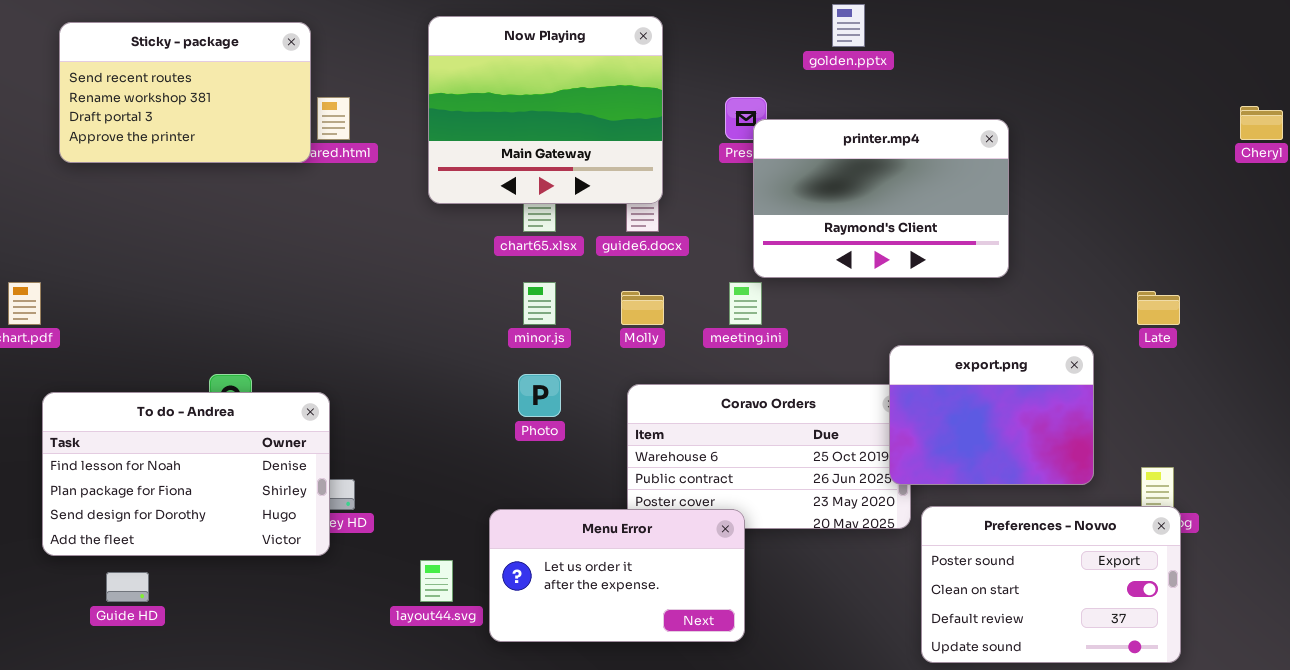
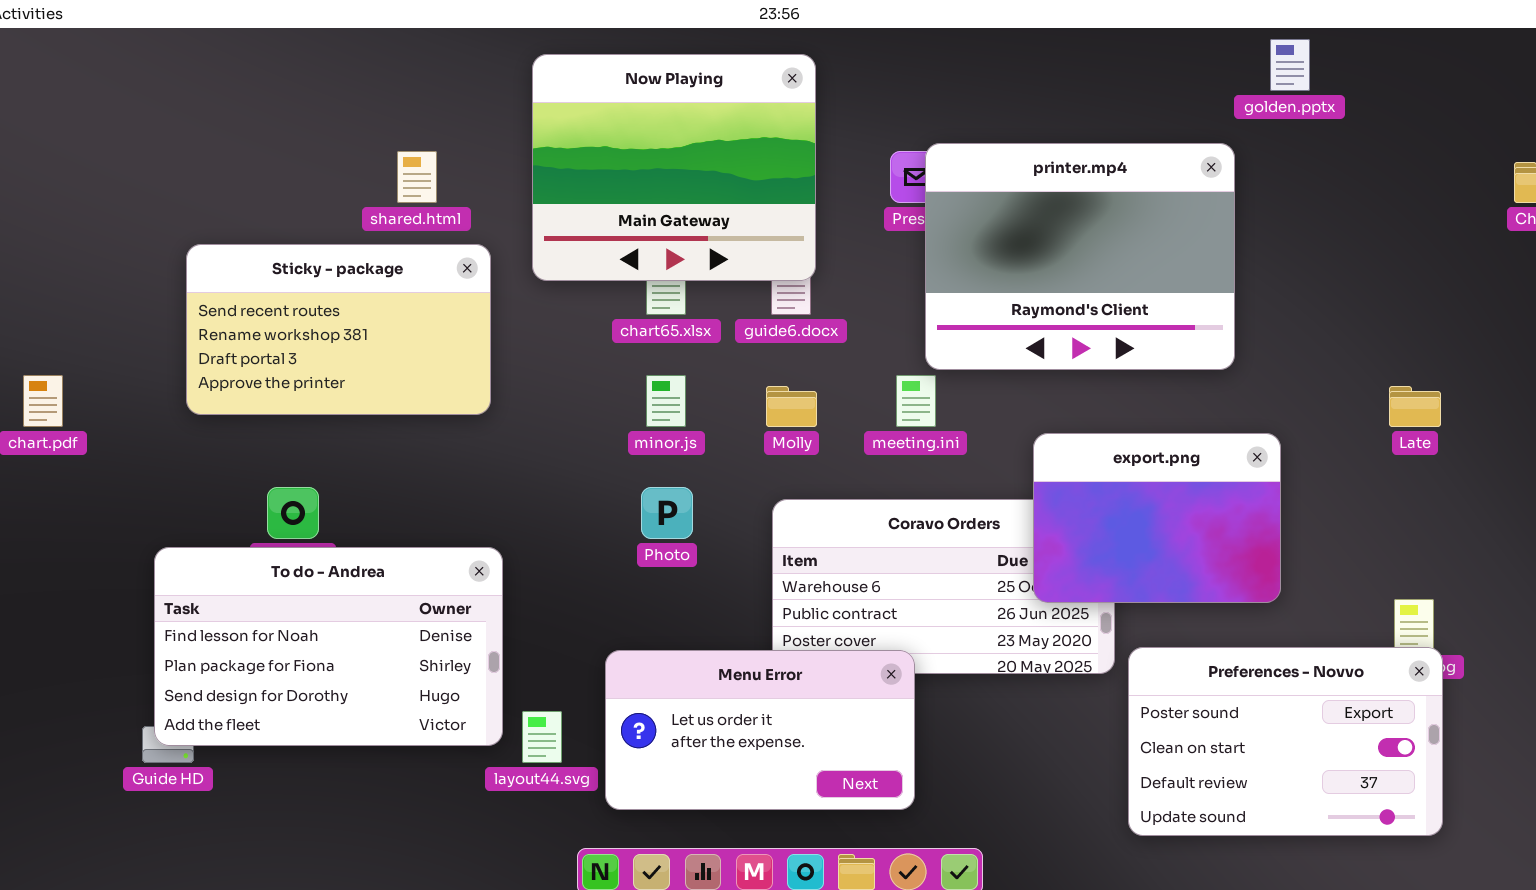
golden.pptx: [832,4,865,47] -> [1270,39,1310,91], moved
Sticky - package: [59,22,311,163] -> [186,244,491,415], moved
printer.mp4: [753,119,1009,278] -> [925,143,1235,370], resized
export.png: [889,345,1094,485] -> [1033,433,1281,603], moved
To do - Andrea: [42,392,330,556] -> [154,547,503,746], moved

